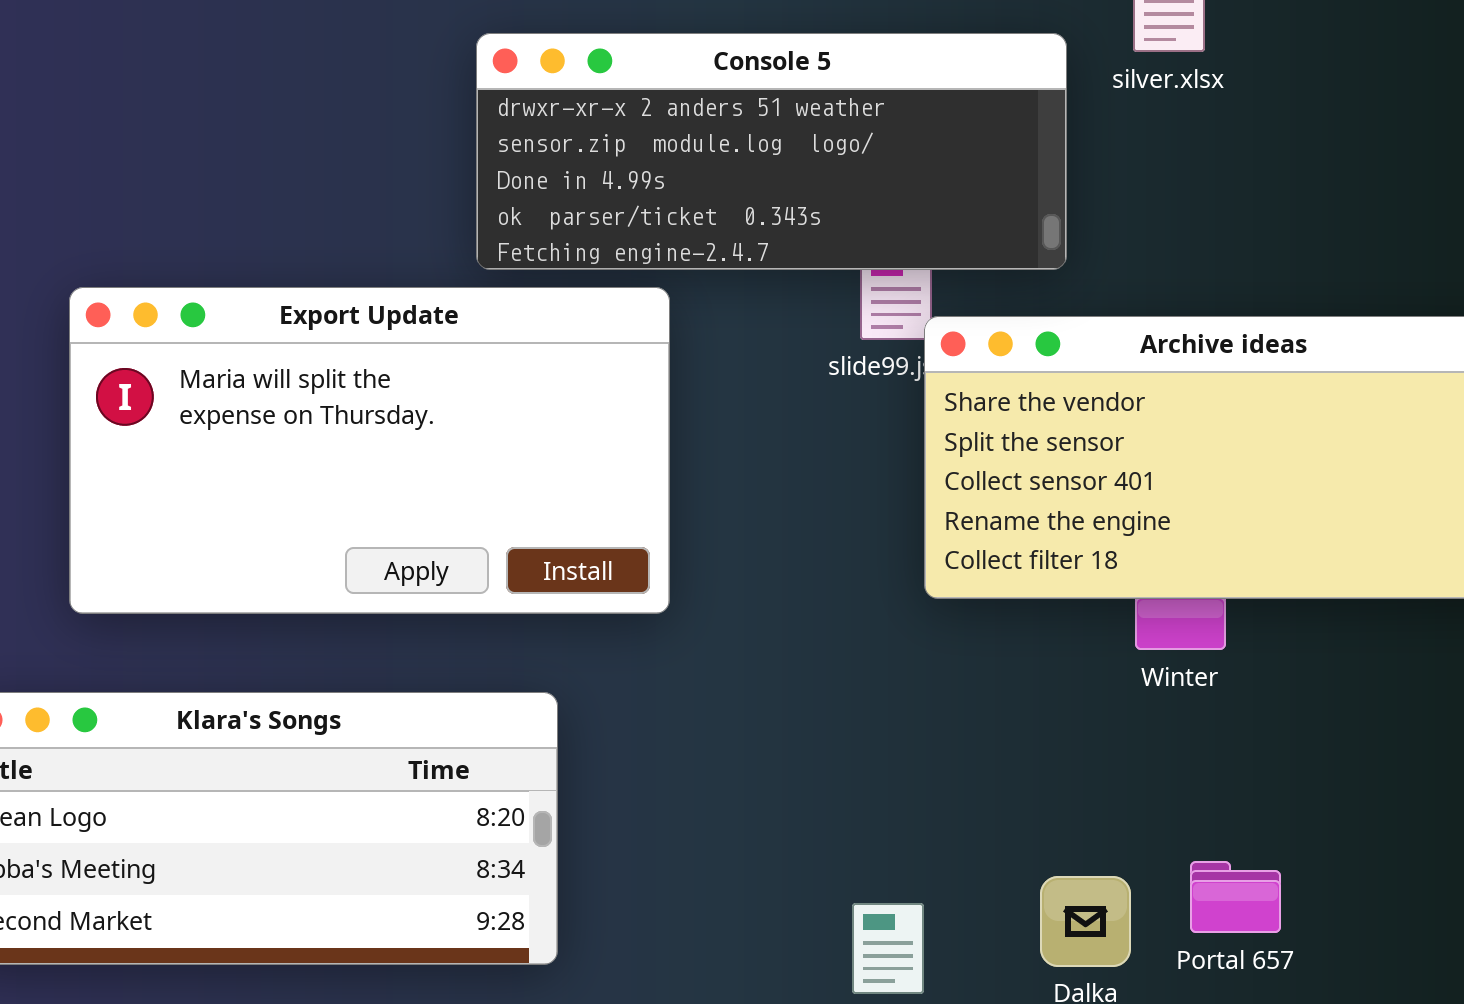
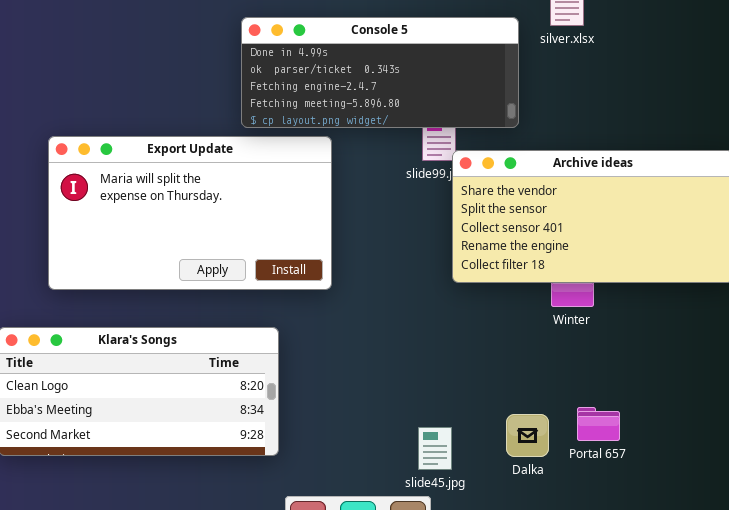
Console 5: [476,33,1067,270] -> [241,17,519,128], scrolled down 2 rows

